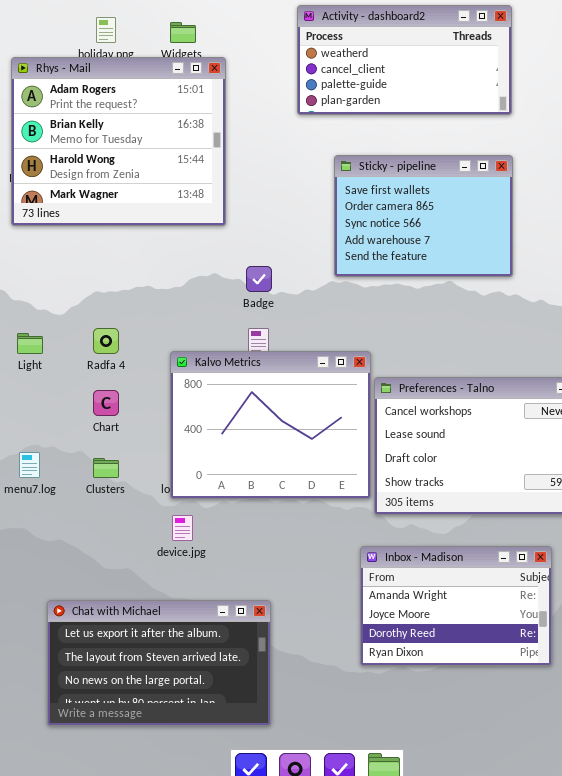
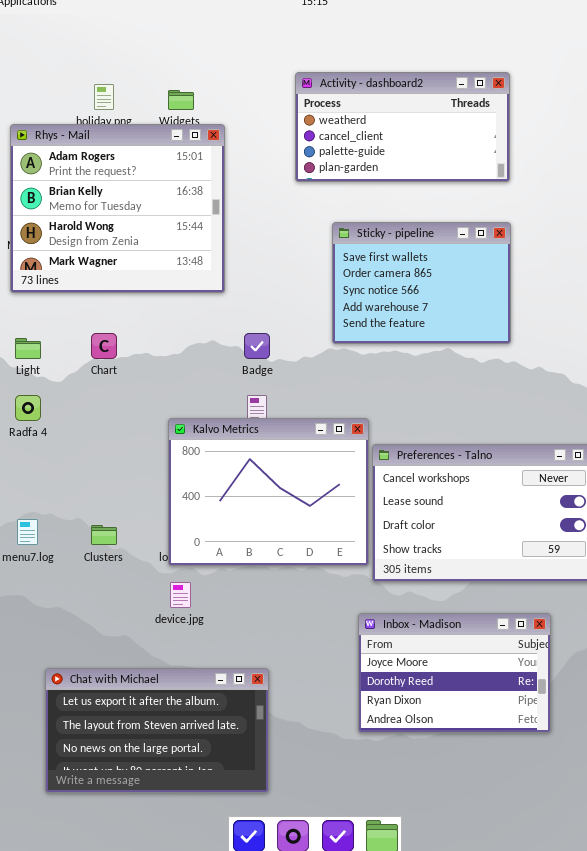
Radfa 4: [93,328,119,354] -> [15,395,41,421], moved
Light: [17,333,43,354] -> [15,338,41,359], moved
Chart: [93,390,119,416] -> [91,333,117,359], moved
Inbox - Madison: [360,546,552,666] -> [358,613,551,733], scrolled down 1 row

